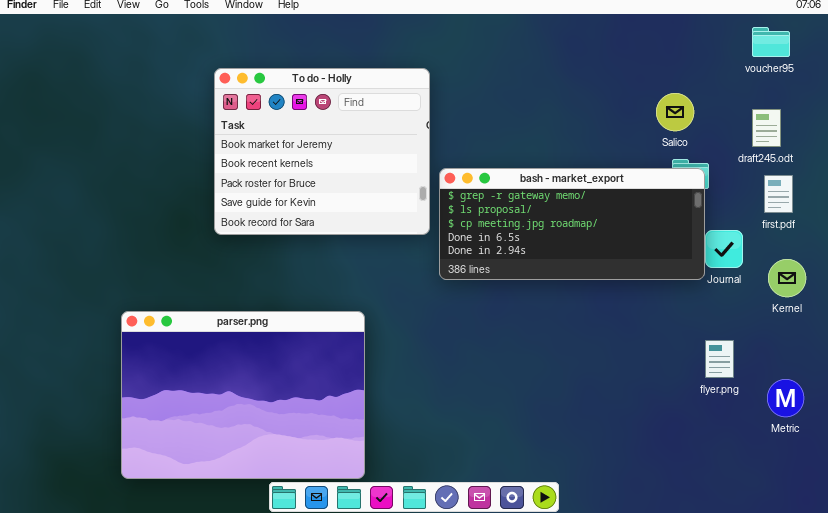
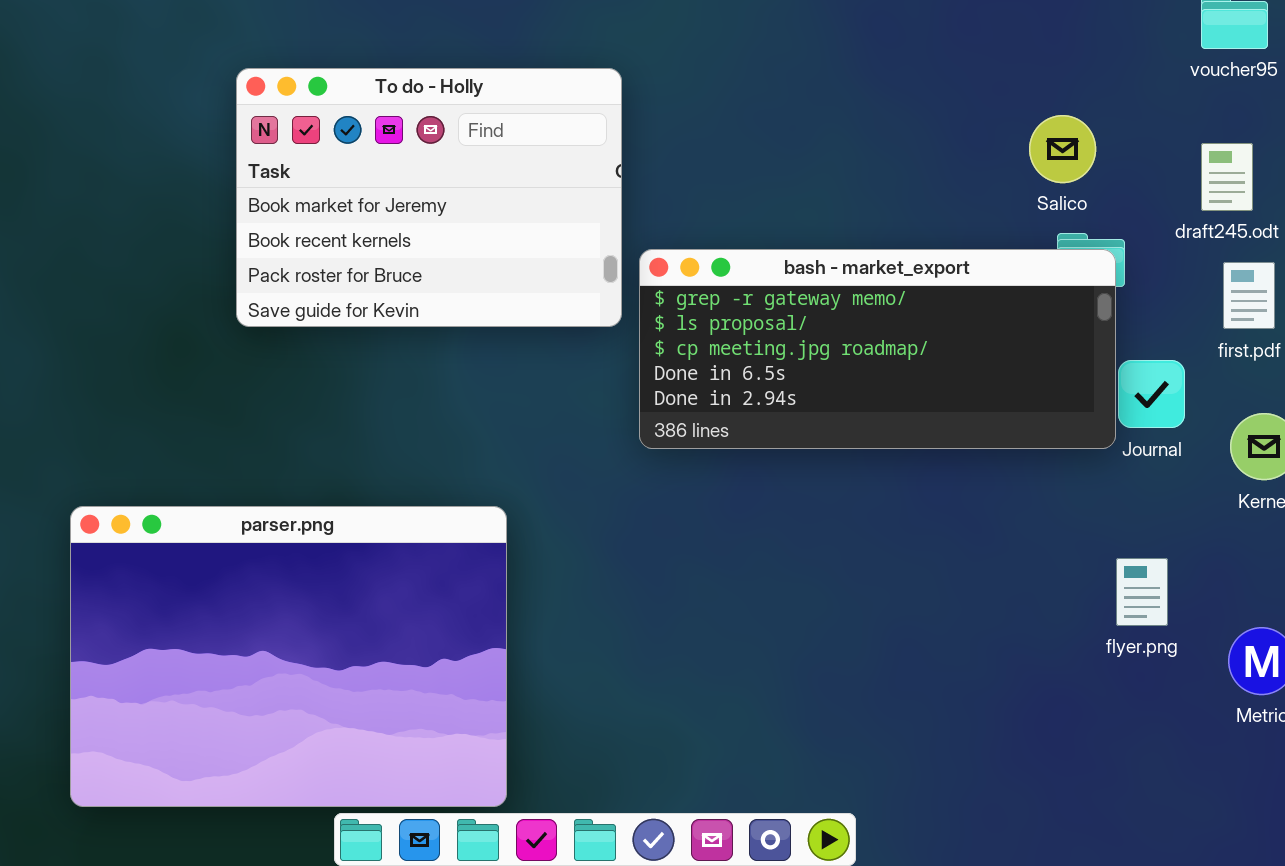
To do - Holly: [214,68,430,235] -> [236,68,622,327], resized

